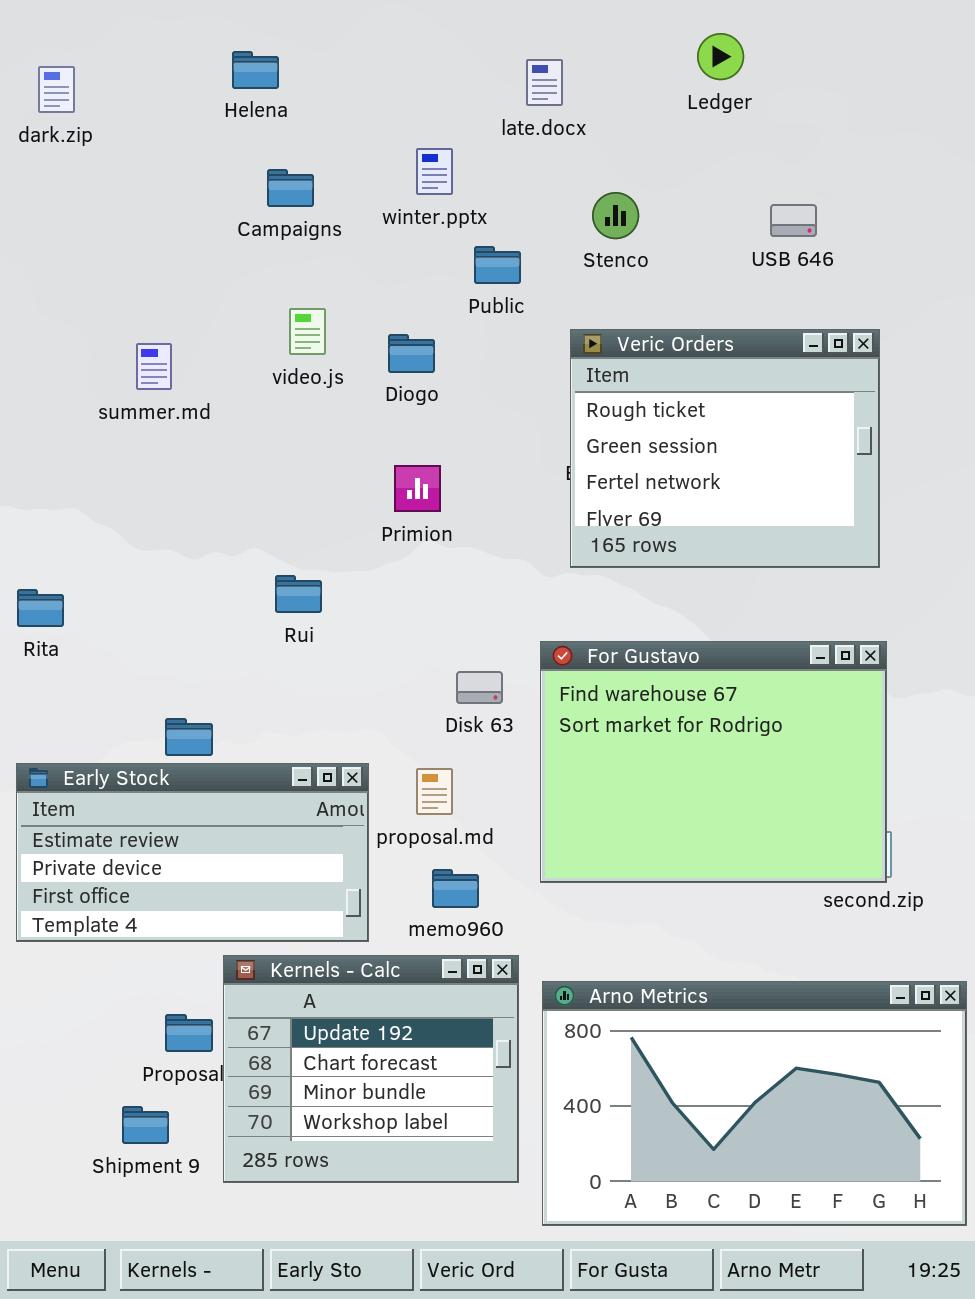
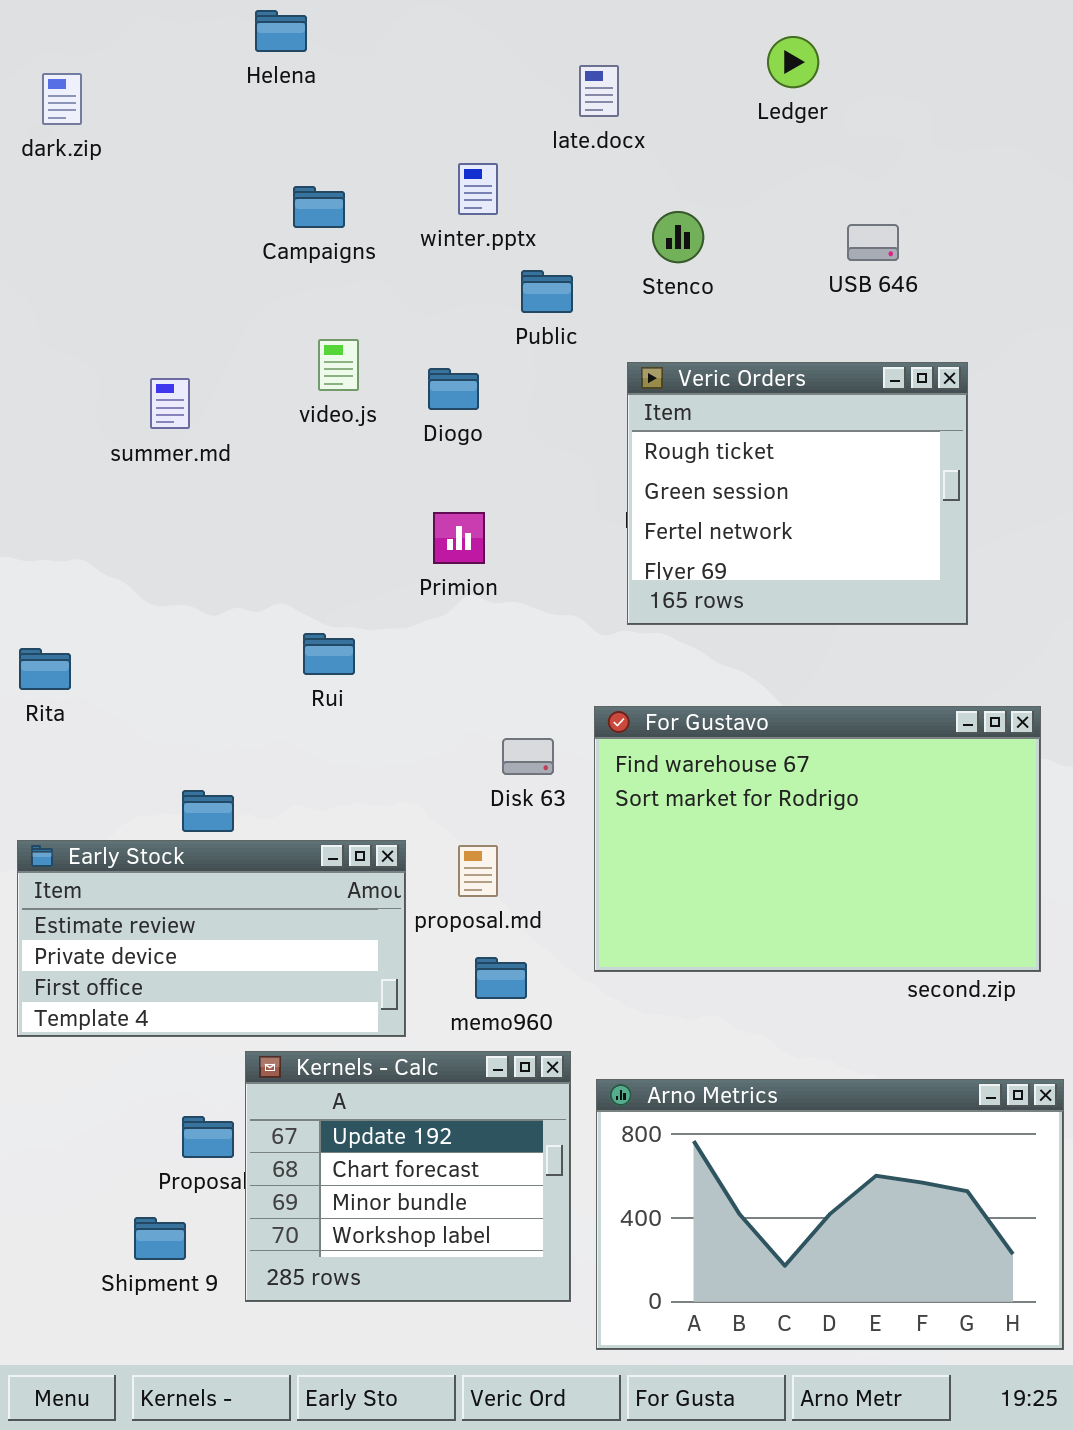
Helena: [232,51,279,89] -> [255,10,307,52], moved
For Gustavo: [540,641,887,883] -> [594,706,1041,972], resized

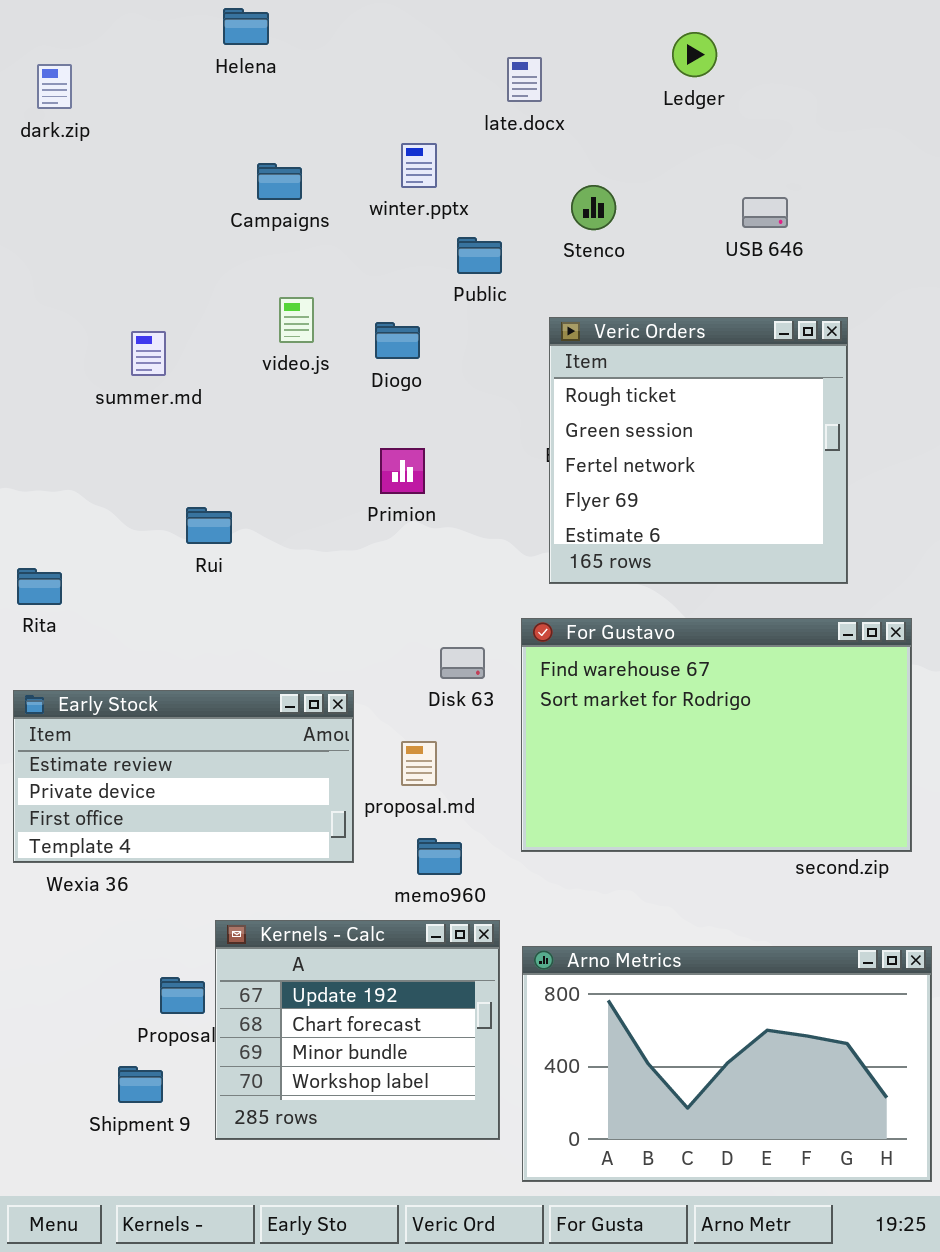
Veric Orders: [627,362,968,625] -> [549,317,848,584], resized
Rui: [303,633,355,675] -> [186,507,232,544], moved
Early Stock: [17,840,406,1037] -> [13,690,354,863], moved

